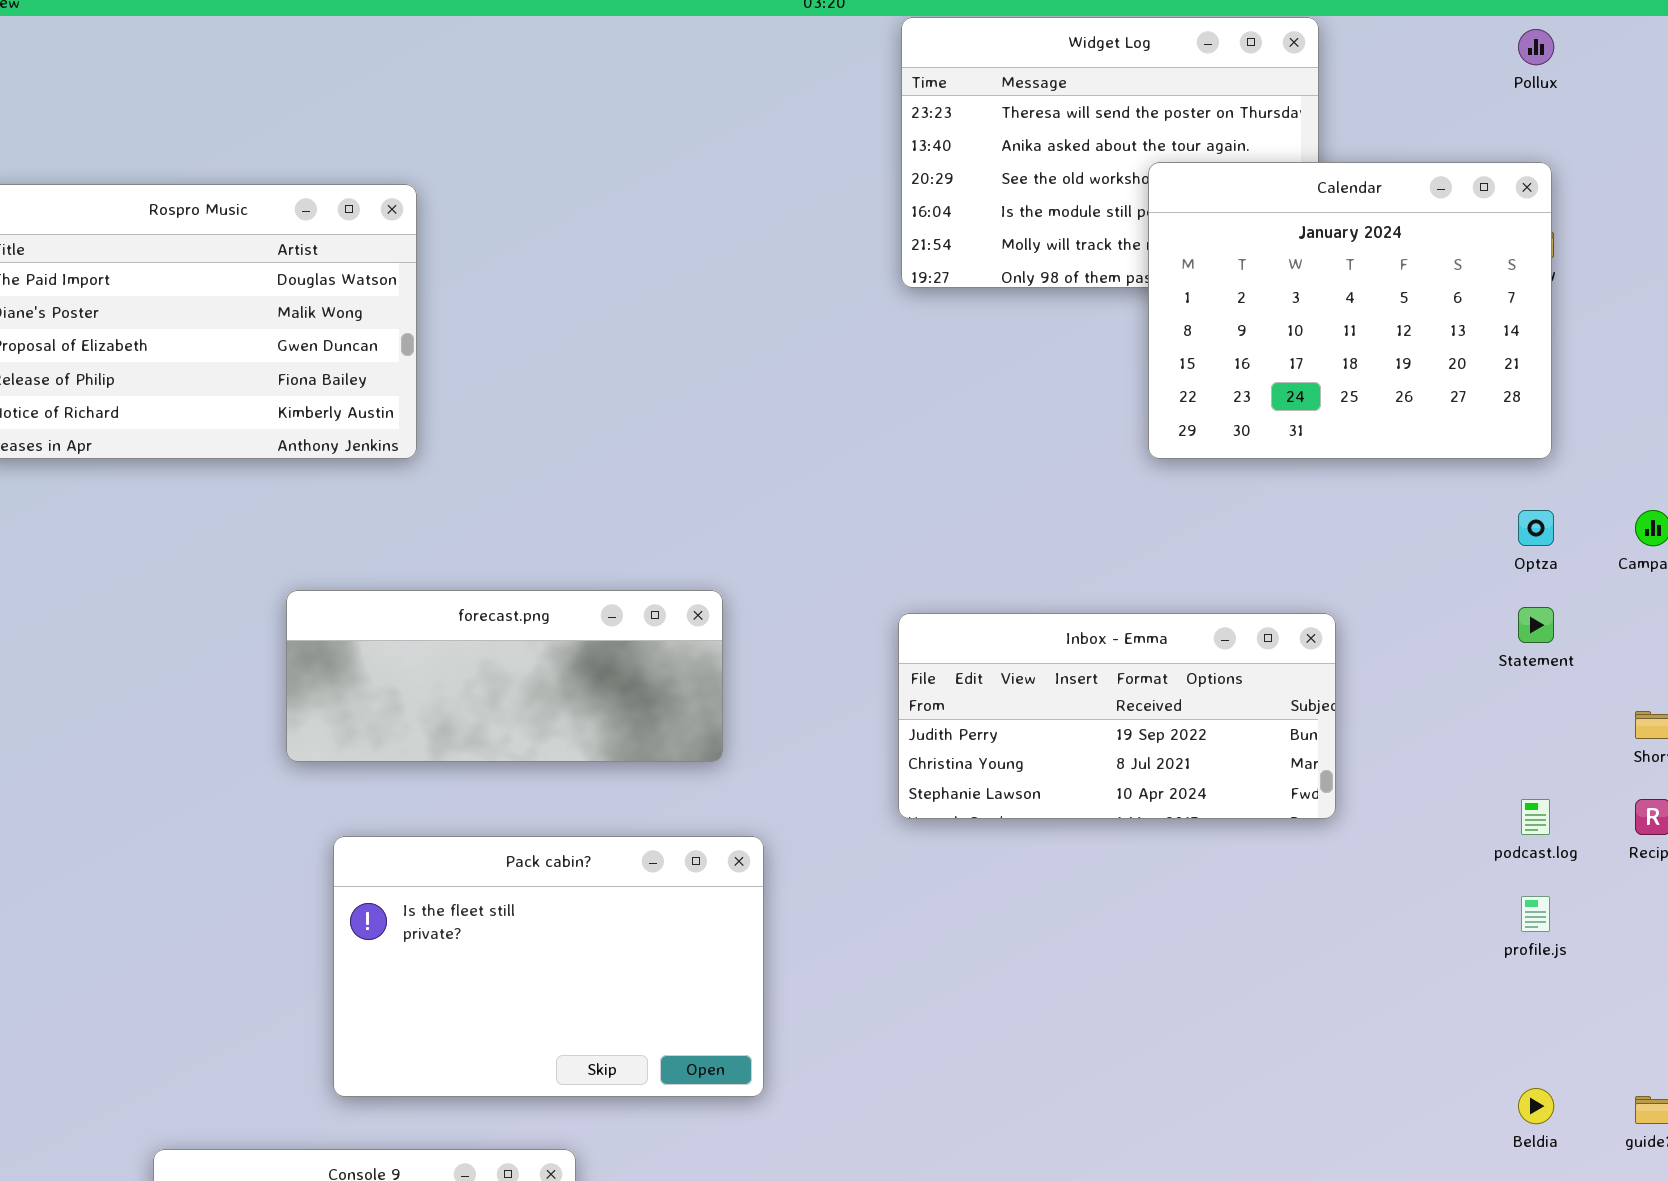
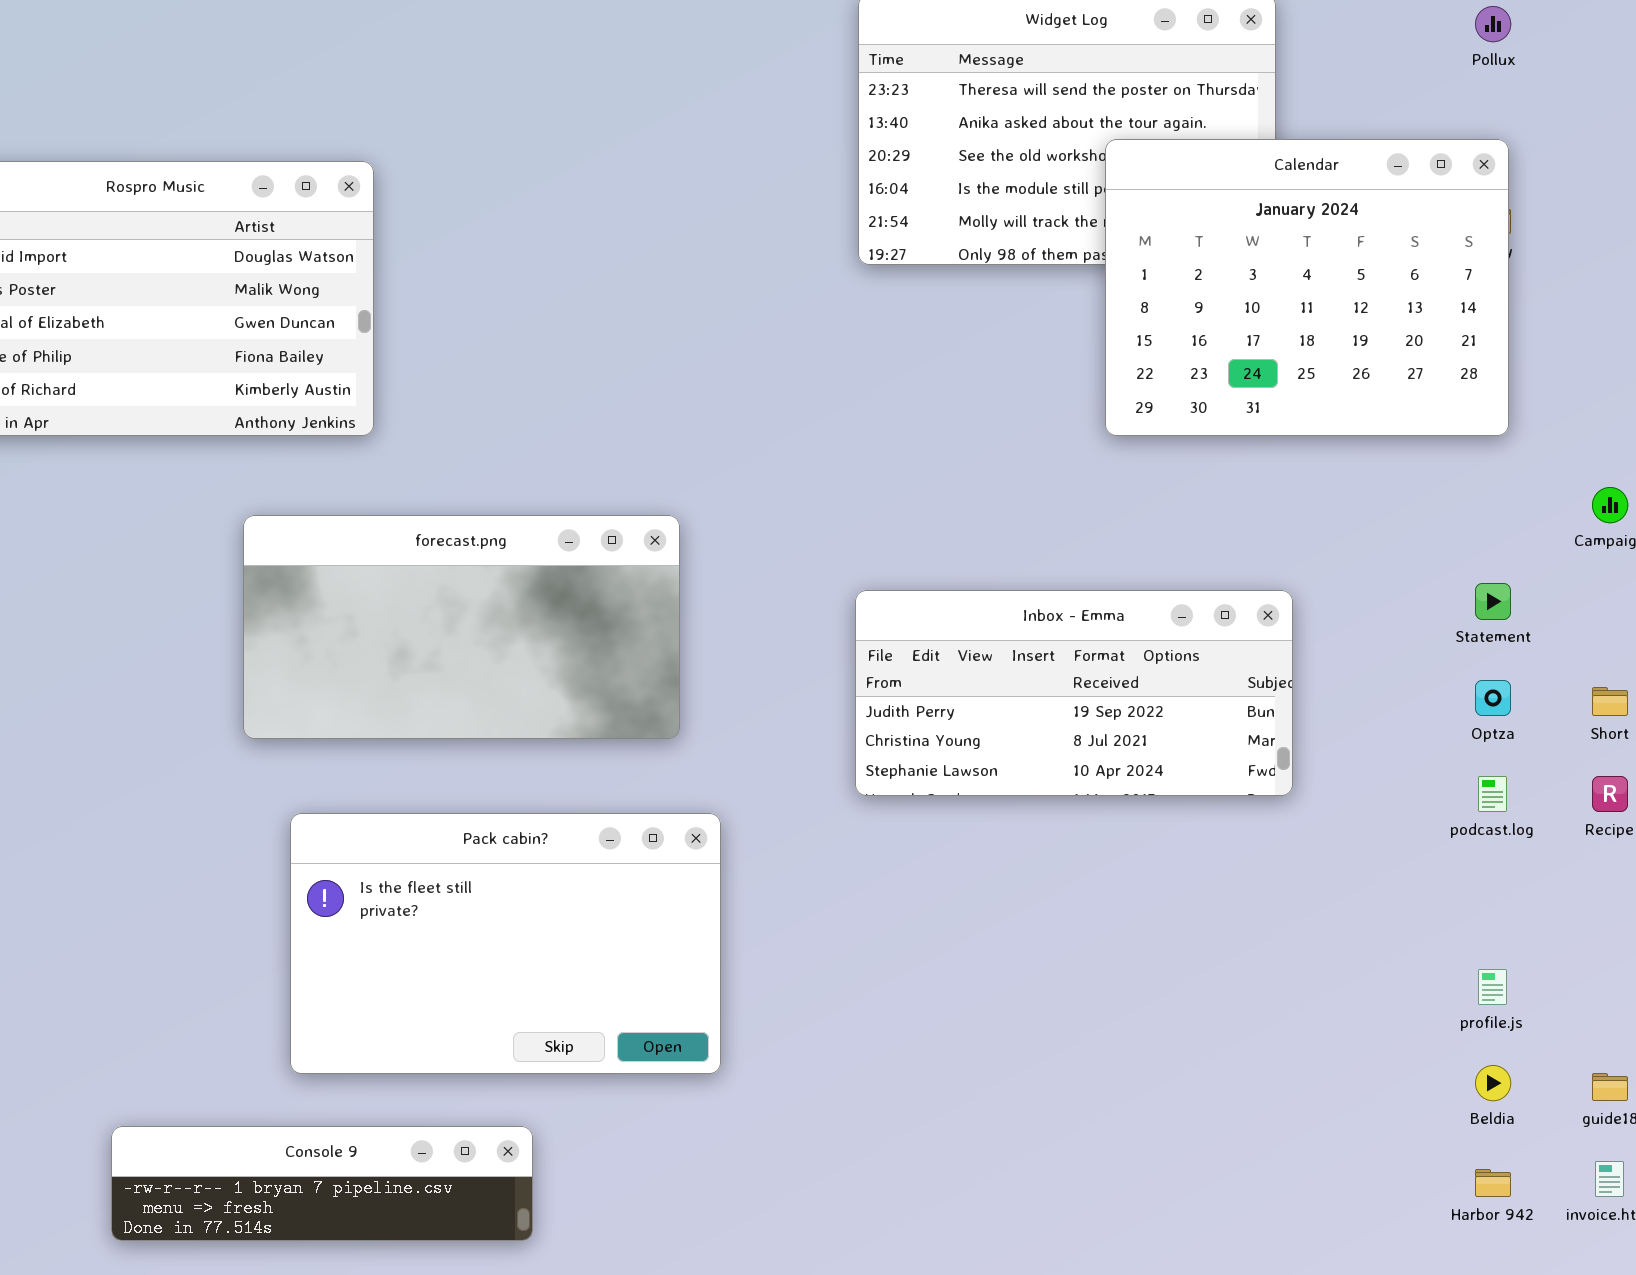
Optza: [1518,510,1554,546] -> [1475,680,1511,716], moved
forecast.png: [286,590,723,762] -> [243,515,680,739], resized
profile.js: [1521,896,1550,932] -> [1478,969,1507,1005], moved

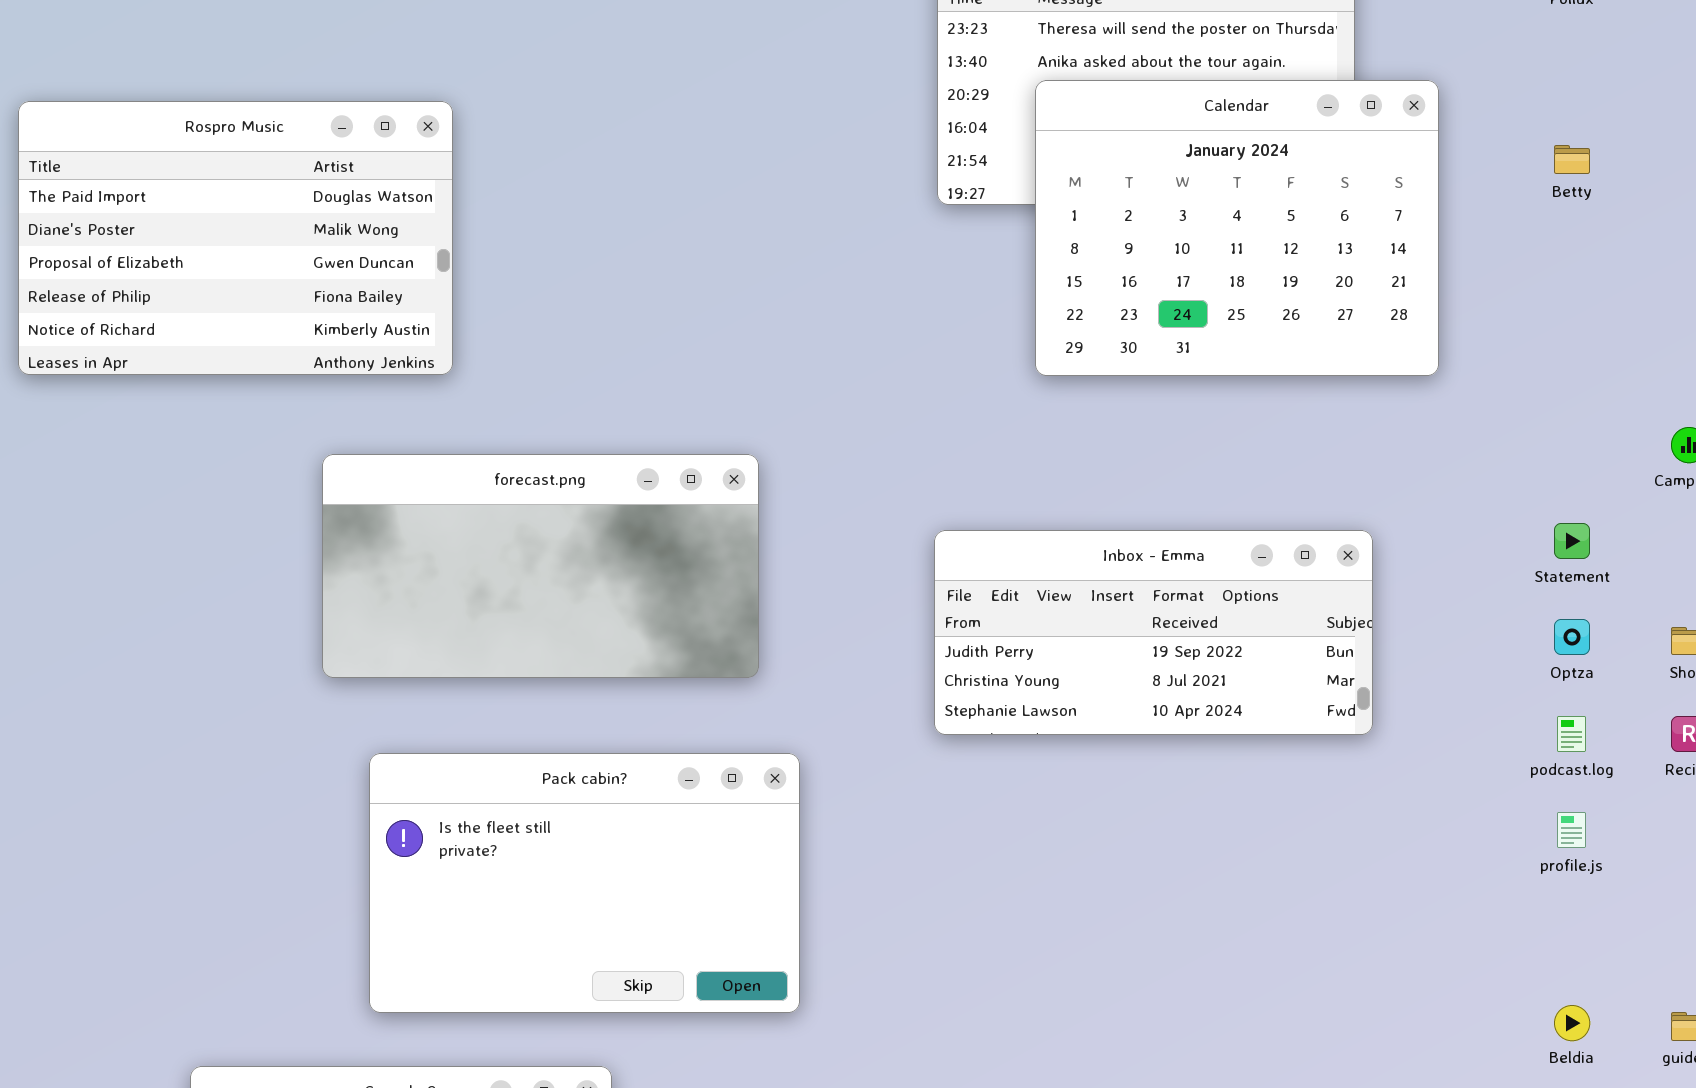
Calendar: [1105,139,1509,436] -> [1035,80,1439,376], moved
profile.js: [1478,969,1507,1005] -> [1557,812,1586,848], moved

